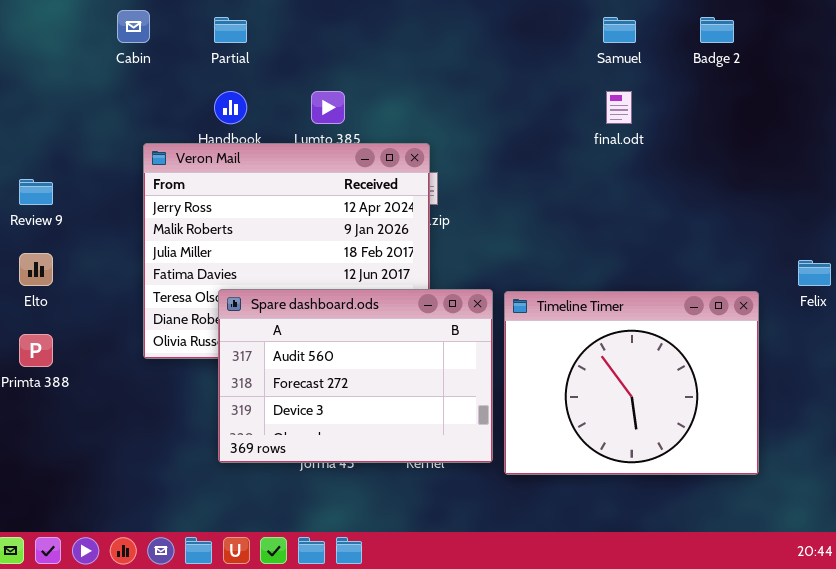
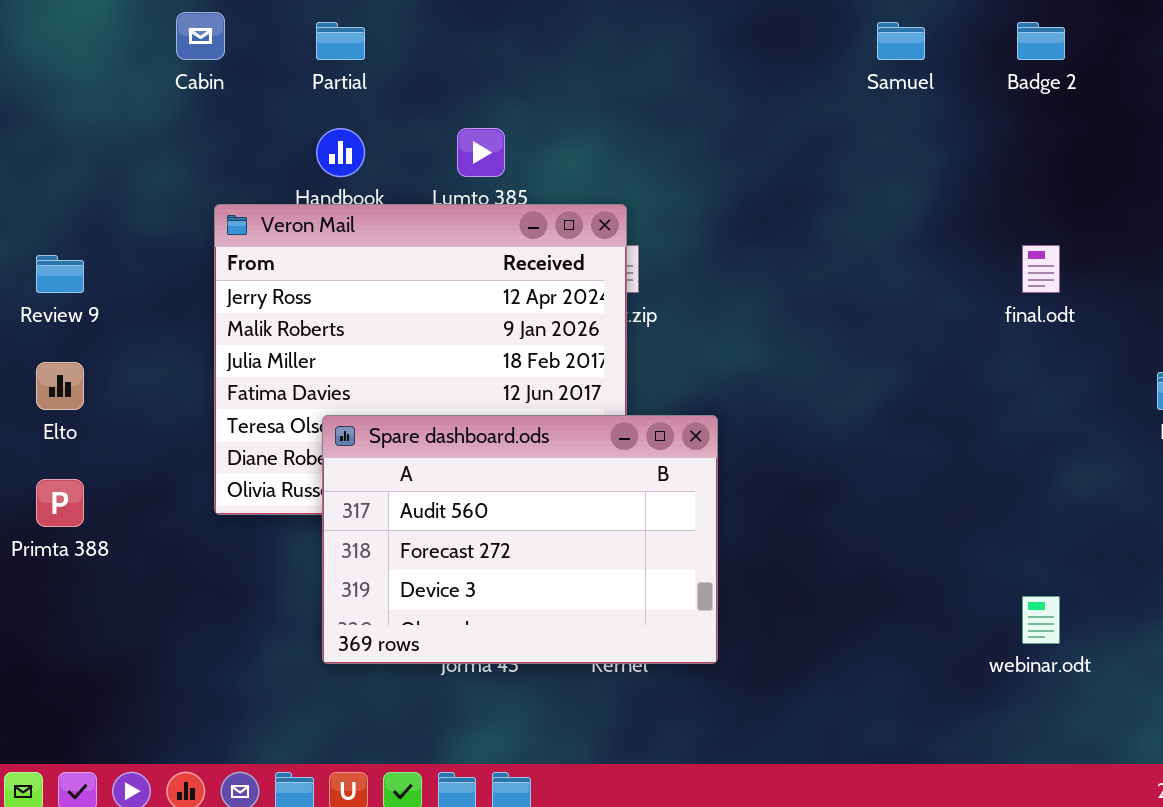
final.odt: [606,91,632,124] -> [1022,245,1060,293], moved
Timeline Timer: [504,291,759,475] -> none, closed

